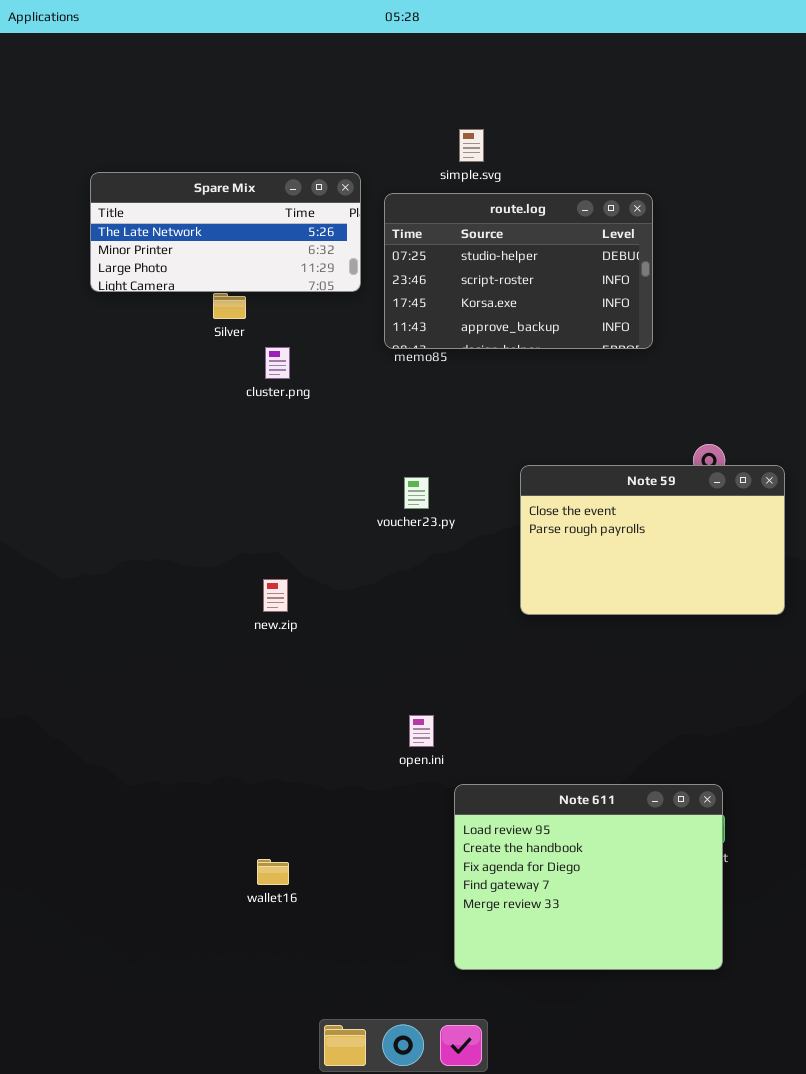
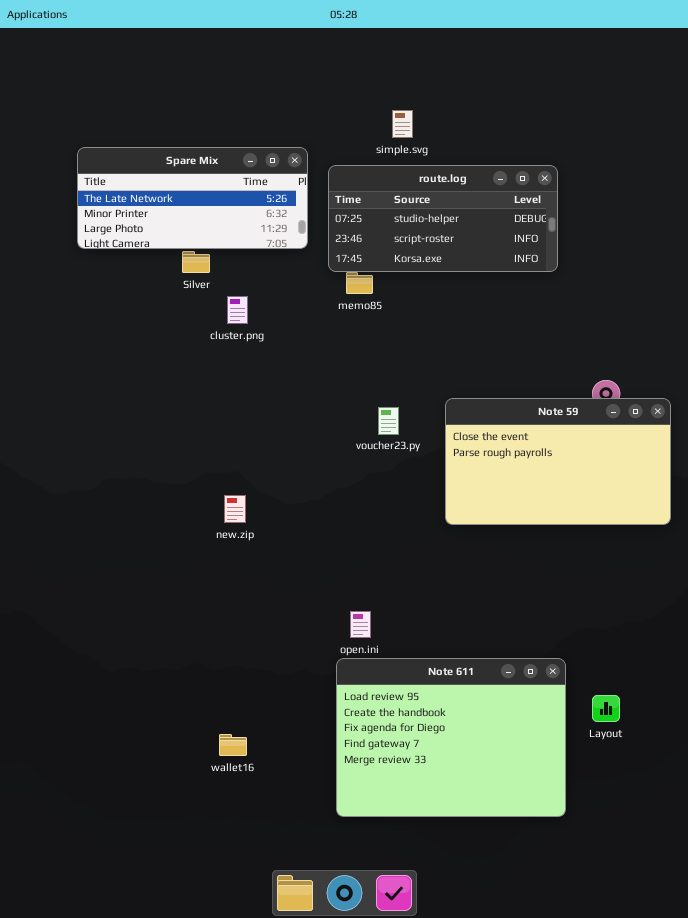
route.log: [384,193,653,349] -> [328,165,558,272], resized
voucher23.py: [404,477,429,509] -> [378,407,399,435], moved
Note 611: [454,784,723,970] -> [336,658,566,817], moved

